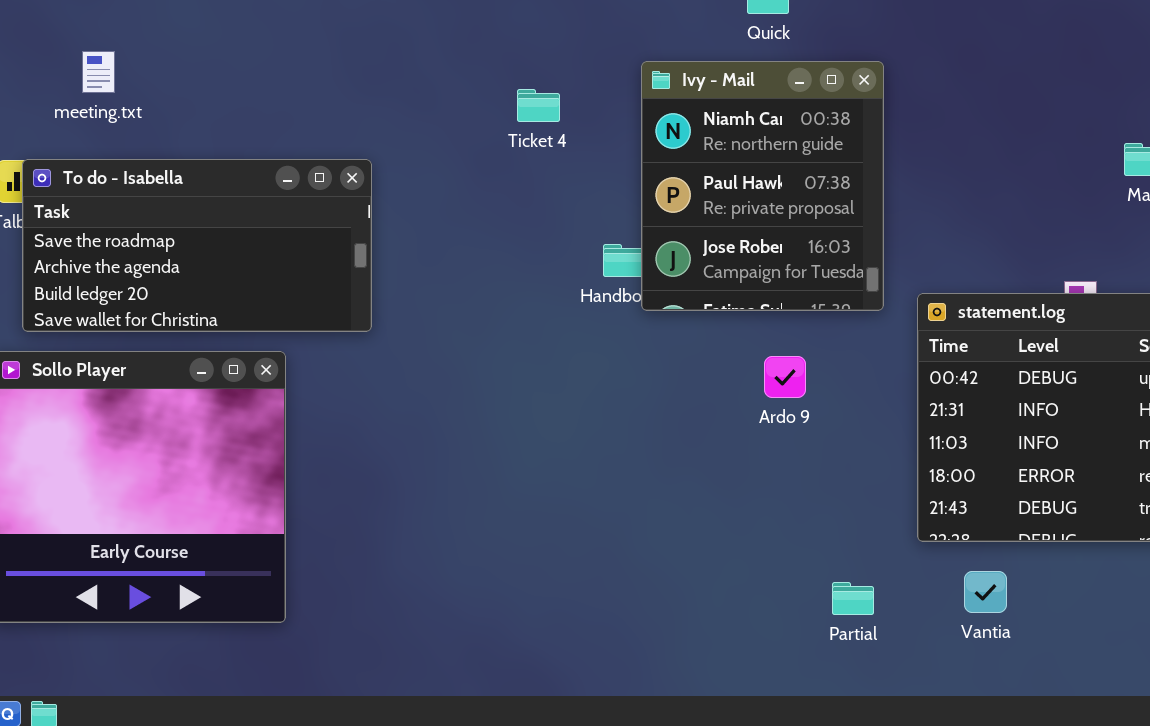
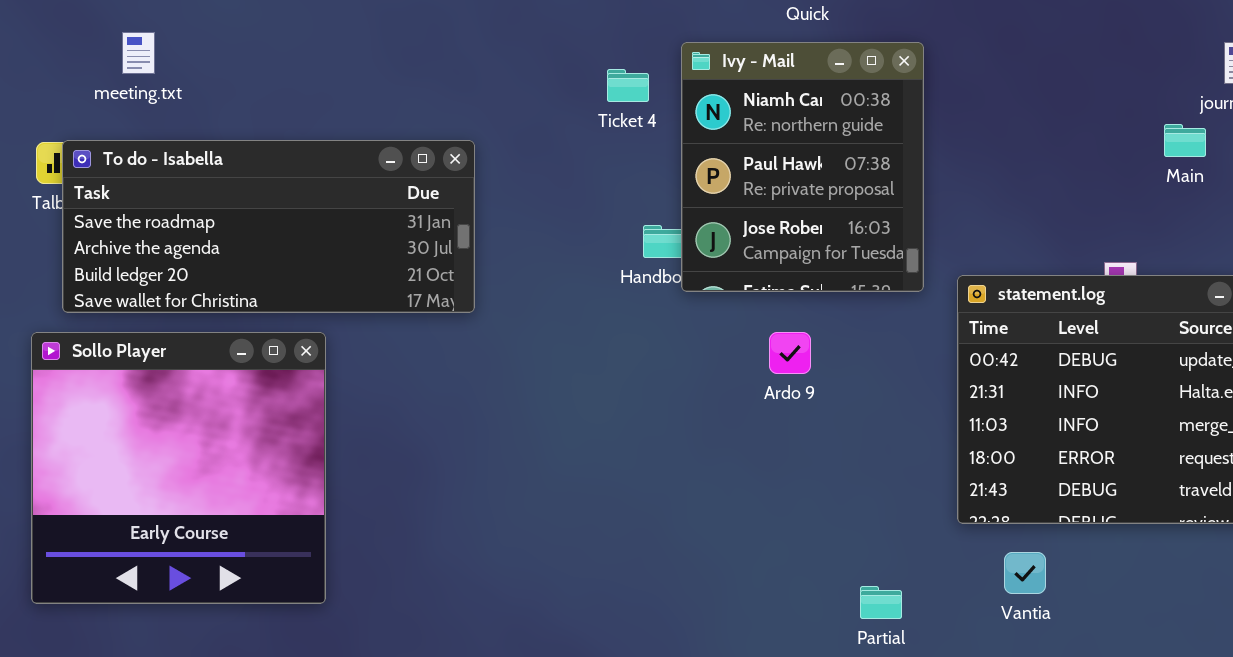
Ticket 4: [517,89,560,122] -> [607,69,649,102], moved
To do - Isabella: [22,159,372,332] -> [62,140,475,313], resized
Ardo 9: [764,356,806,398] -> [769,332,811,374], moved
Partial: [832,582,874,615] -> [860,586,902,619], moved

